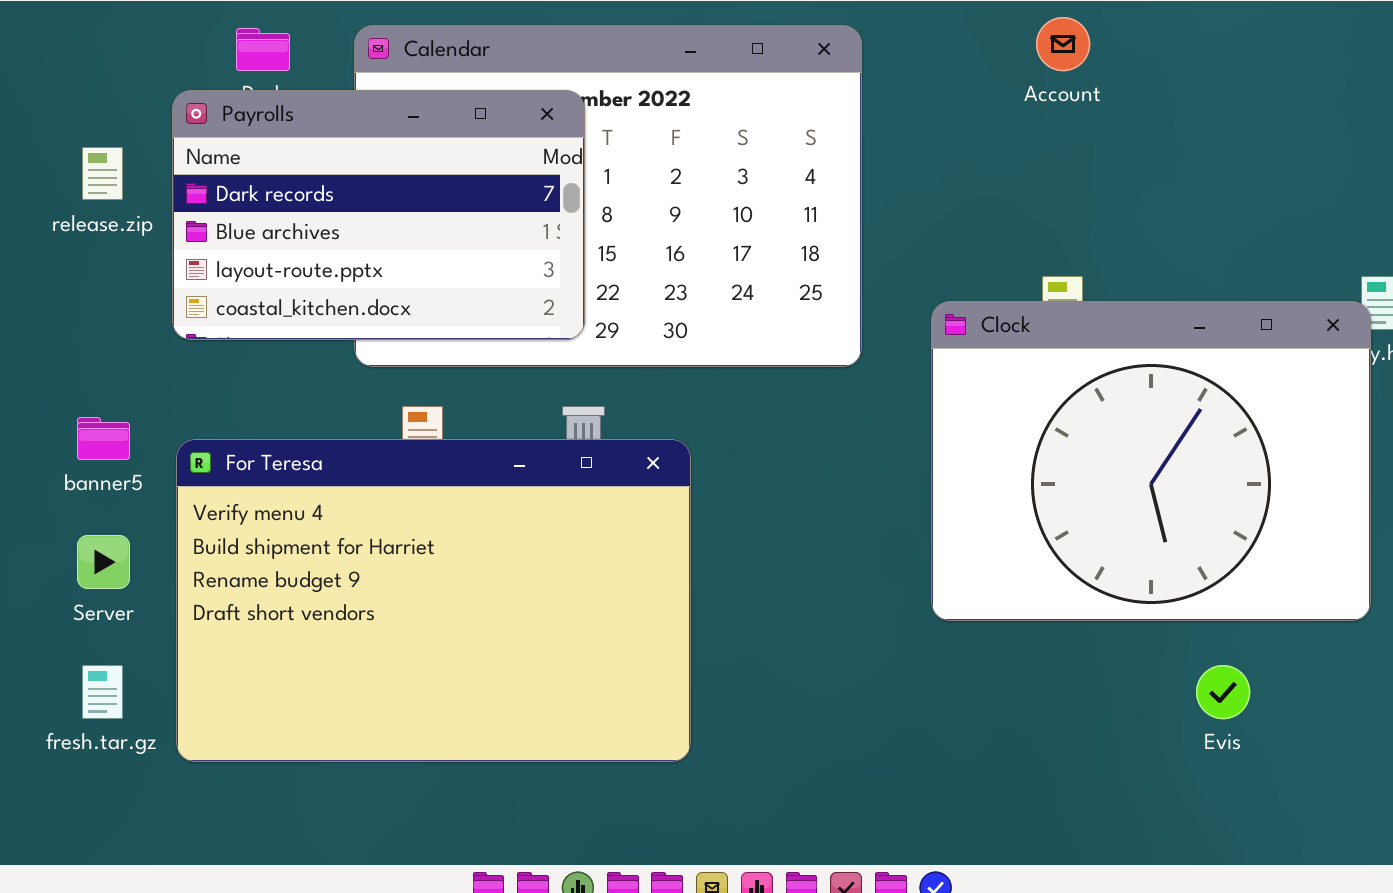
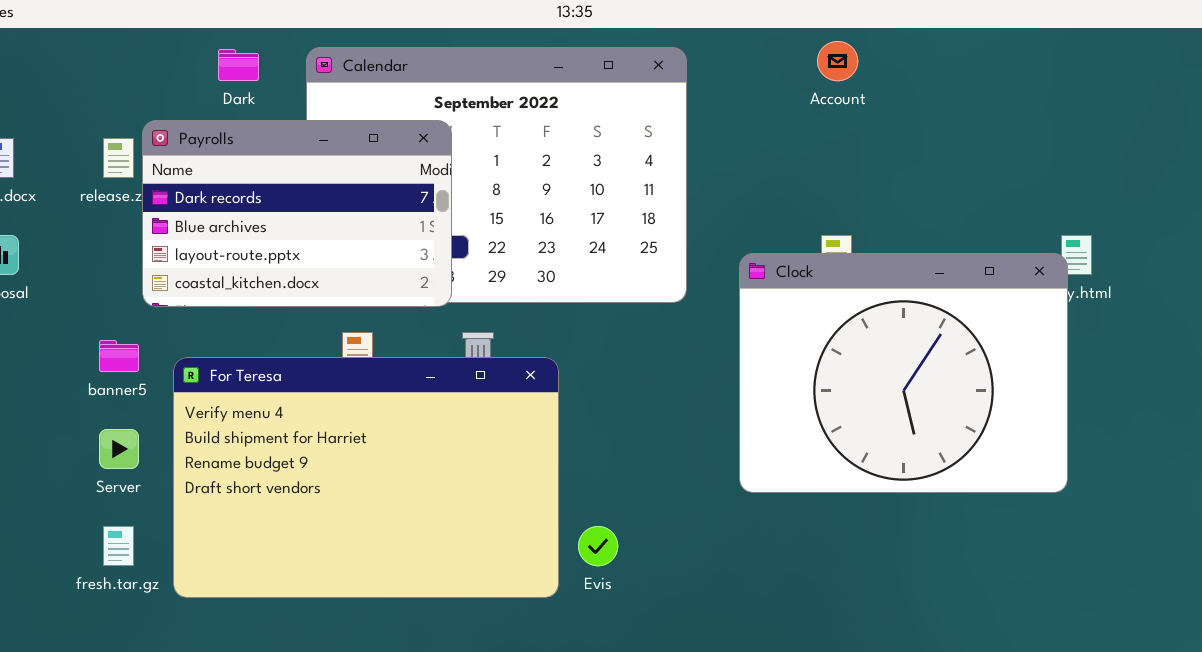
Payrolls: [172,90,585,340] -> [142,120,452,307], moved
Evis: [1196,665,1250,719] -> [578,526,618,566], moved

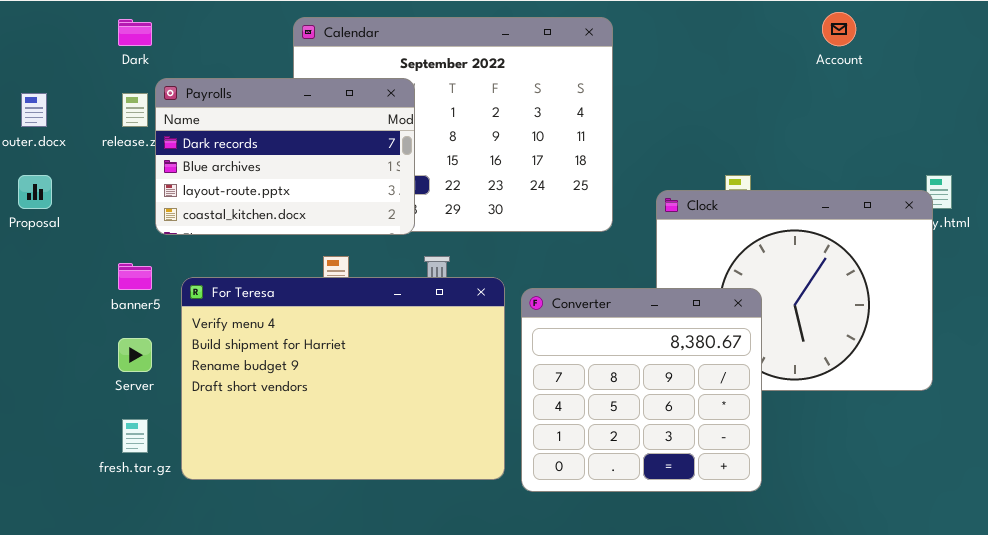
Account: [817,41,858,81] -> [822,12,856,46], moved
Dark: [218,49,259,81] -> [118,19,152,46], moved
Converter: none -> [521,288,762,492], opened

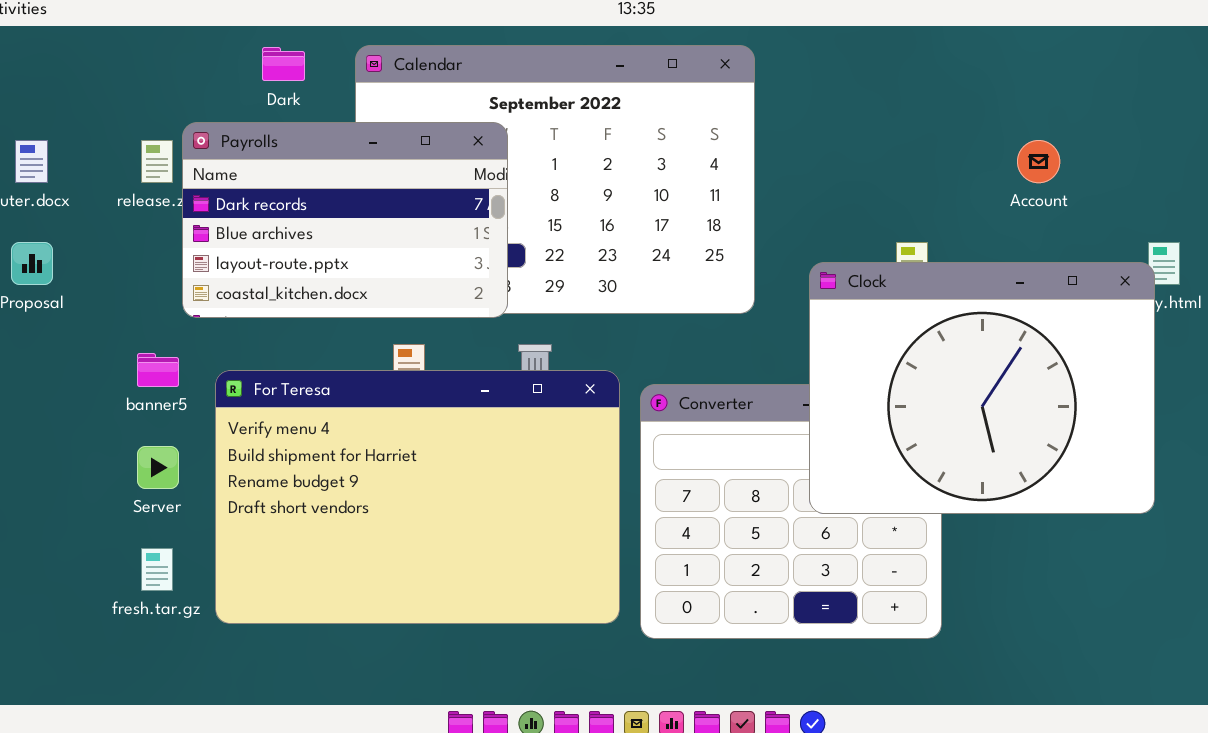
Account: [822,12,856,46] -> [1017,140,1060,183], moved
Dark: [118,19,152,46] -> [262,47,305,81], moved
Clock: [656,190,933,391] -> [809,262,1155,514], raised

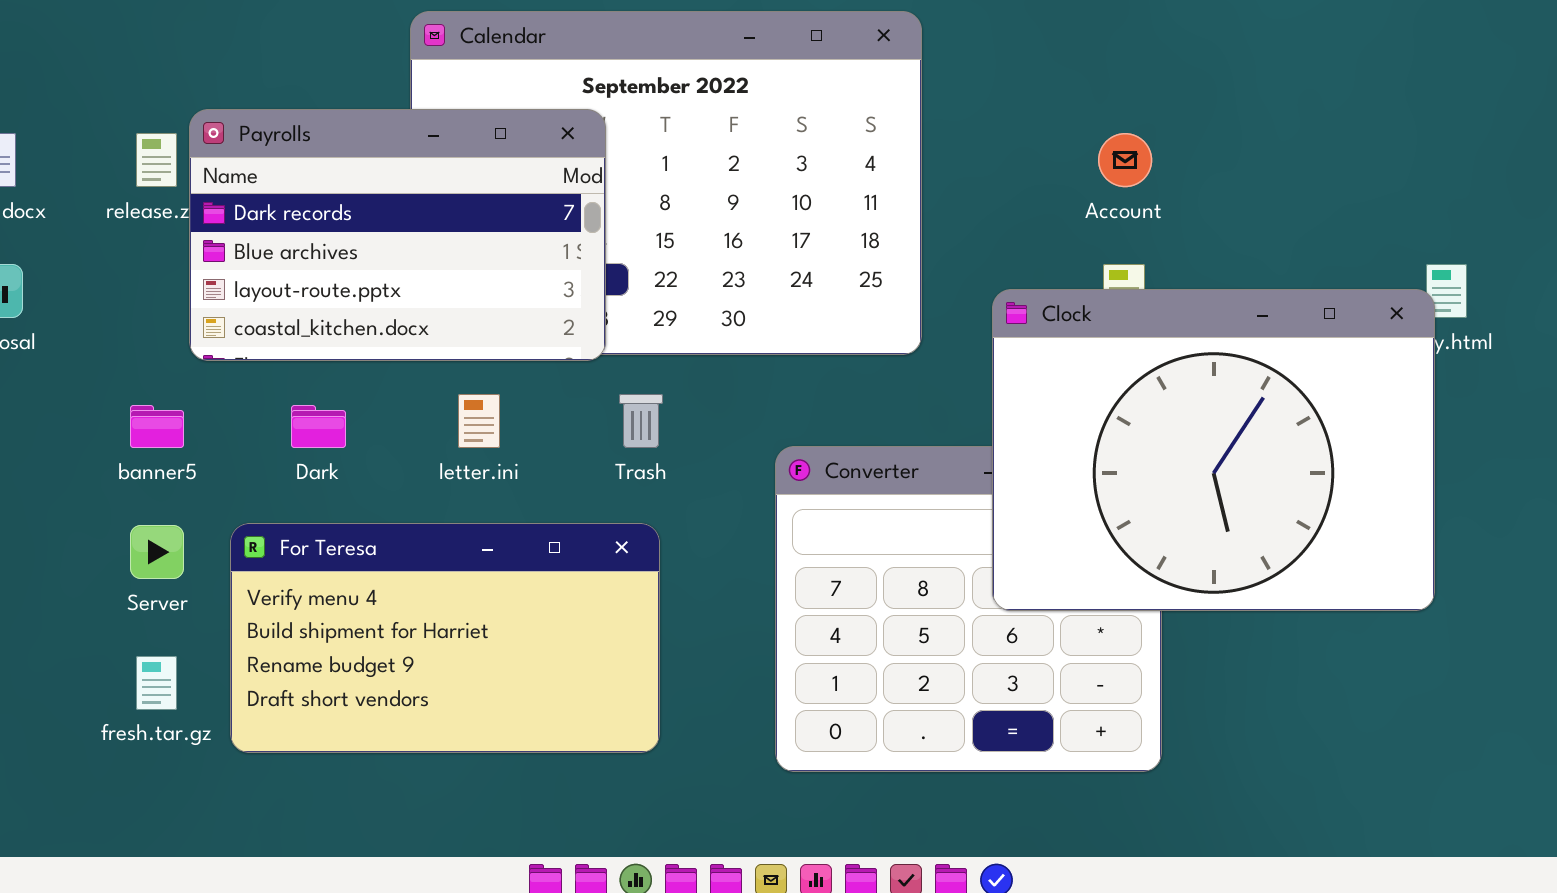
Dark: [262,47,305,81] -> [291,405,346,448], moved
Account: [1017,140,1060,183] -> [1098,133,1152,187], moved
For Teresa: [215,370,620,624] -> [230,523,660,753], resized

